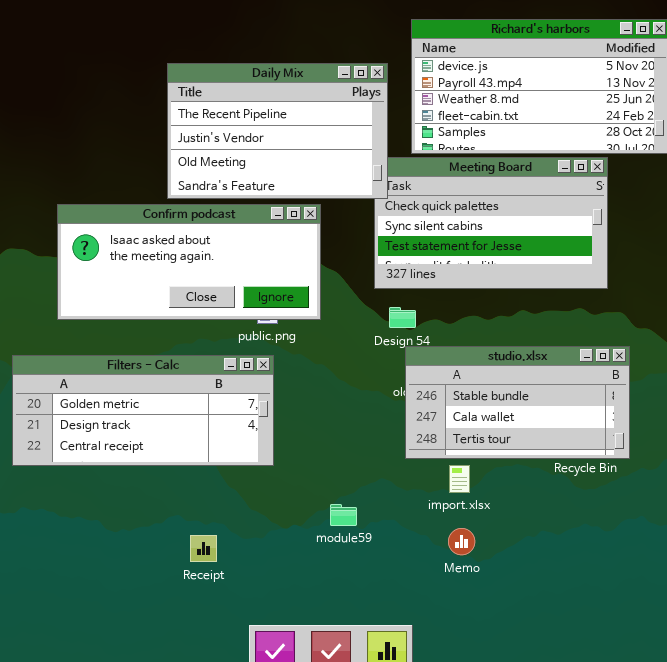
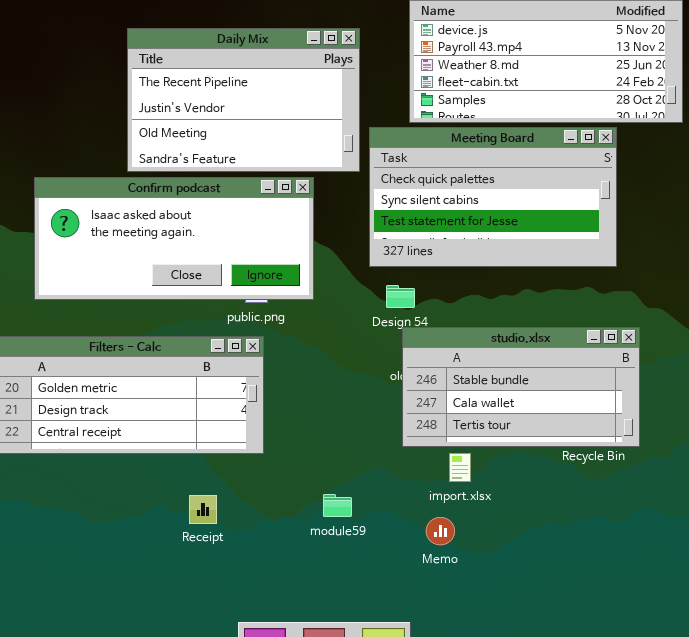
Daily Mix: [167,63,388,199] -> [127,28,360,172], moved
Memo: [448,528,475,555] -> [426,517,455,545], moved
Receipt: [190,535,217,562] -> [189,495,217,524], moved

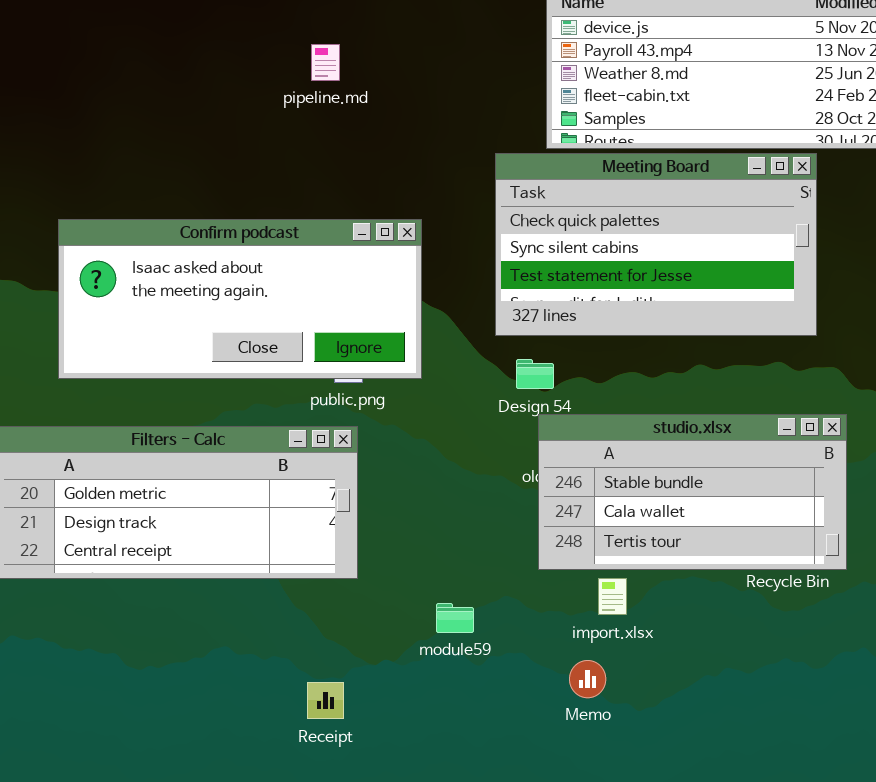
Daily Mix: [127,28,360,172] -> none, closed
module59: [323,494,352,517] -> [436,603,474,633], moved
Receipt: [189,495,217,524] -> [307,682,344,719], moved

